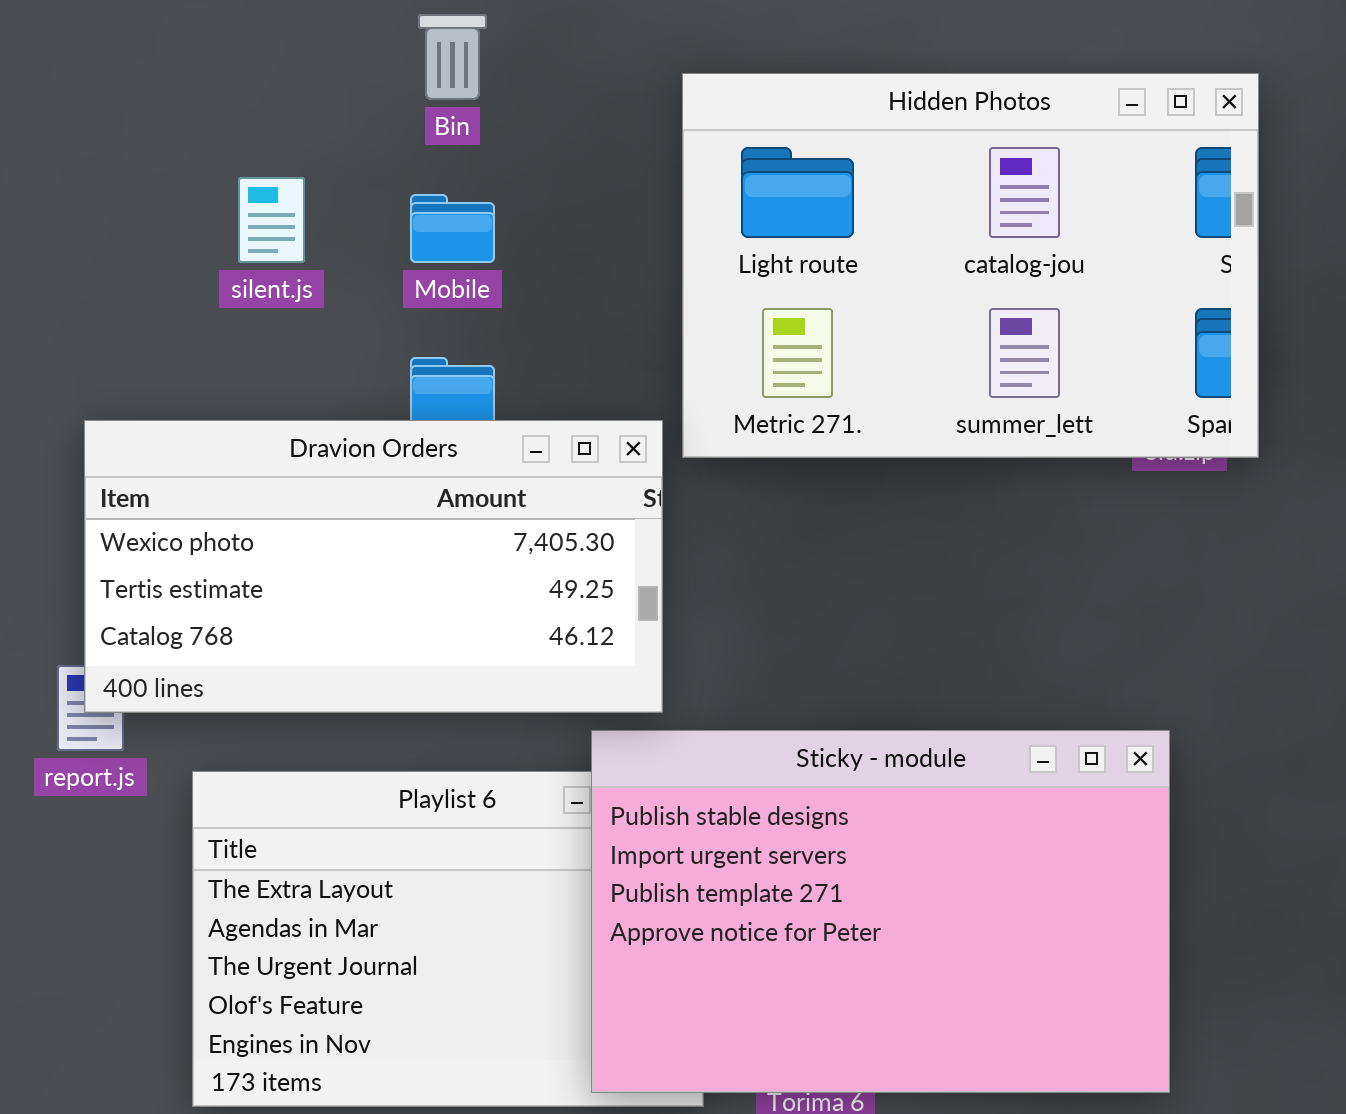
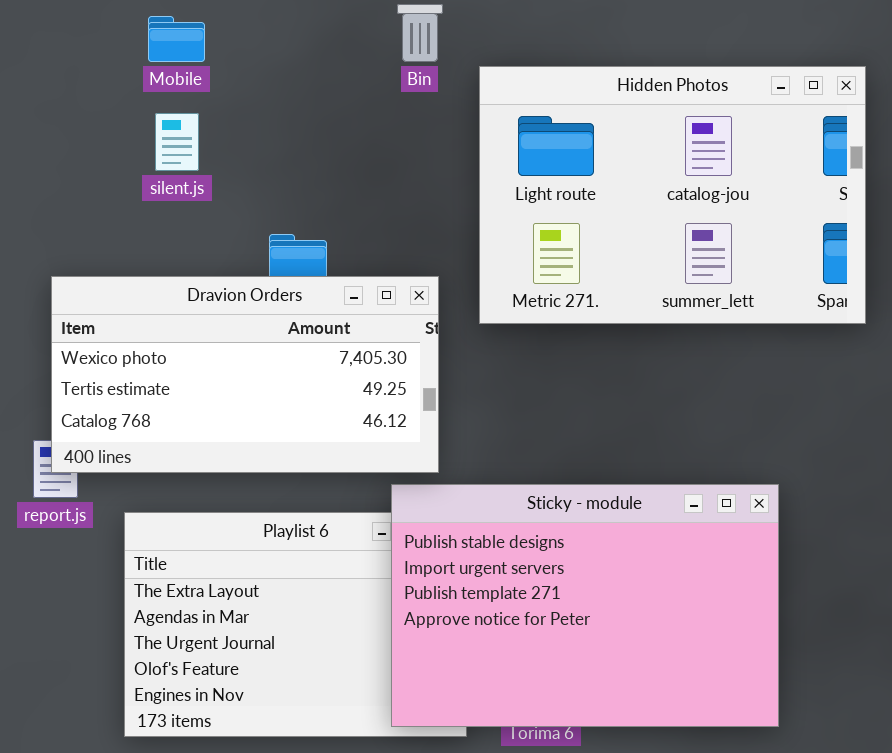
Bin: [418,14,487,100] -> [397,4,443,62], moved
Hidden Photos: [682,73,1259,458] -> [479,66,866,324], moved
Mobile: [410,194,495,263] -> [148,16,205,62], moved

